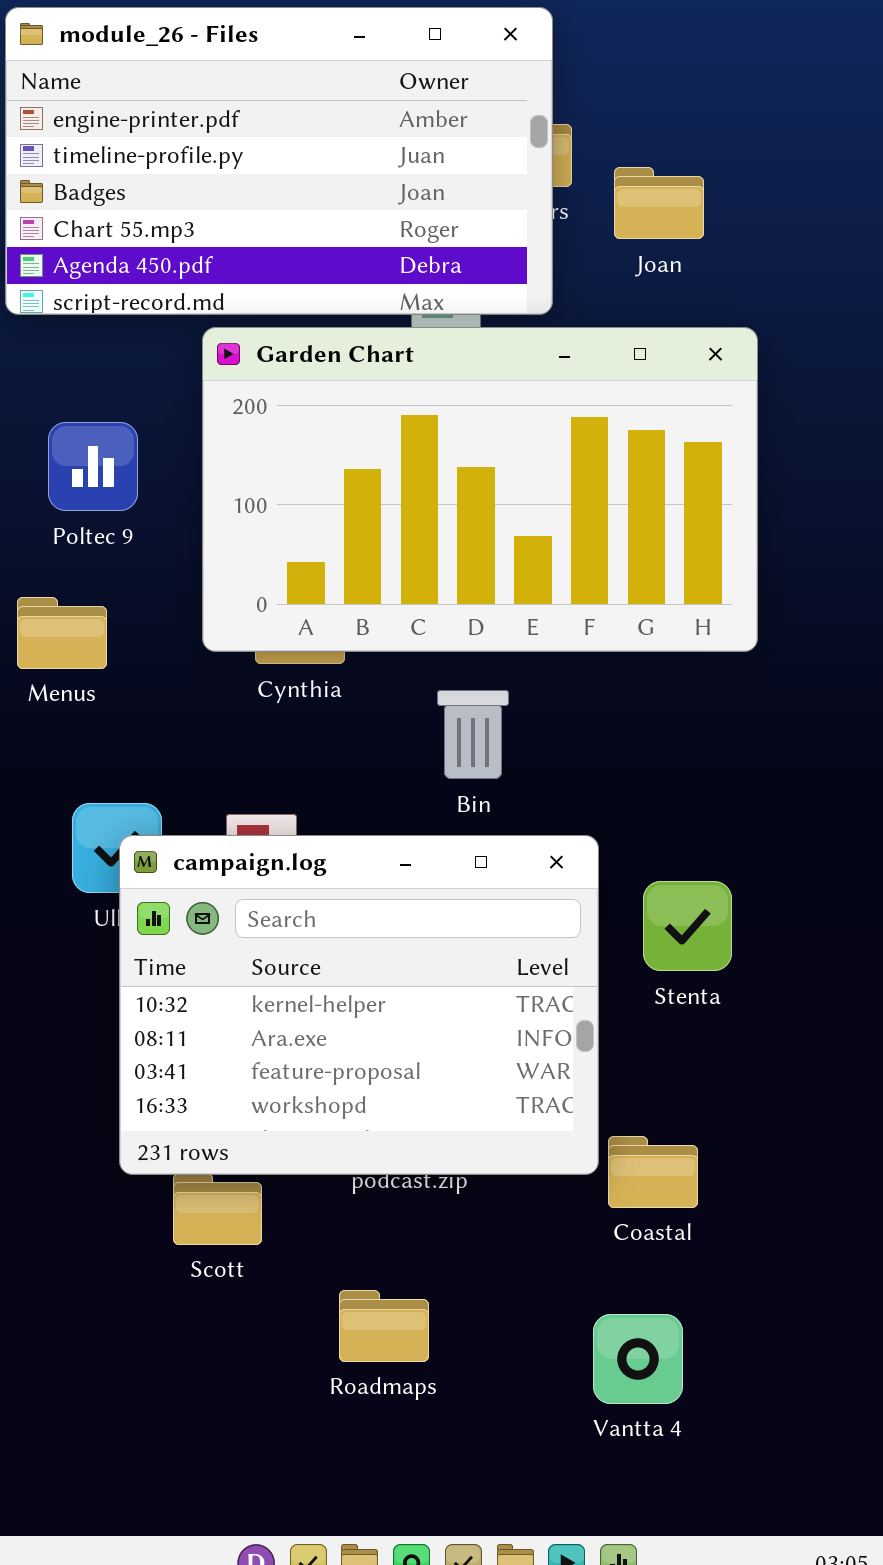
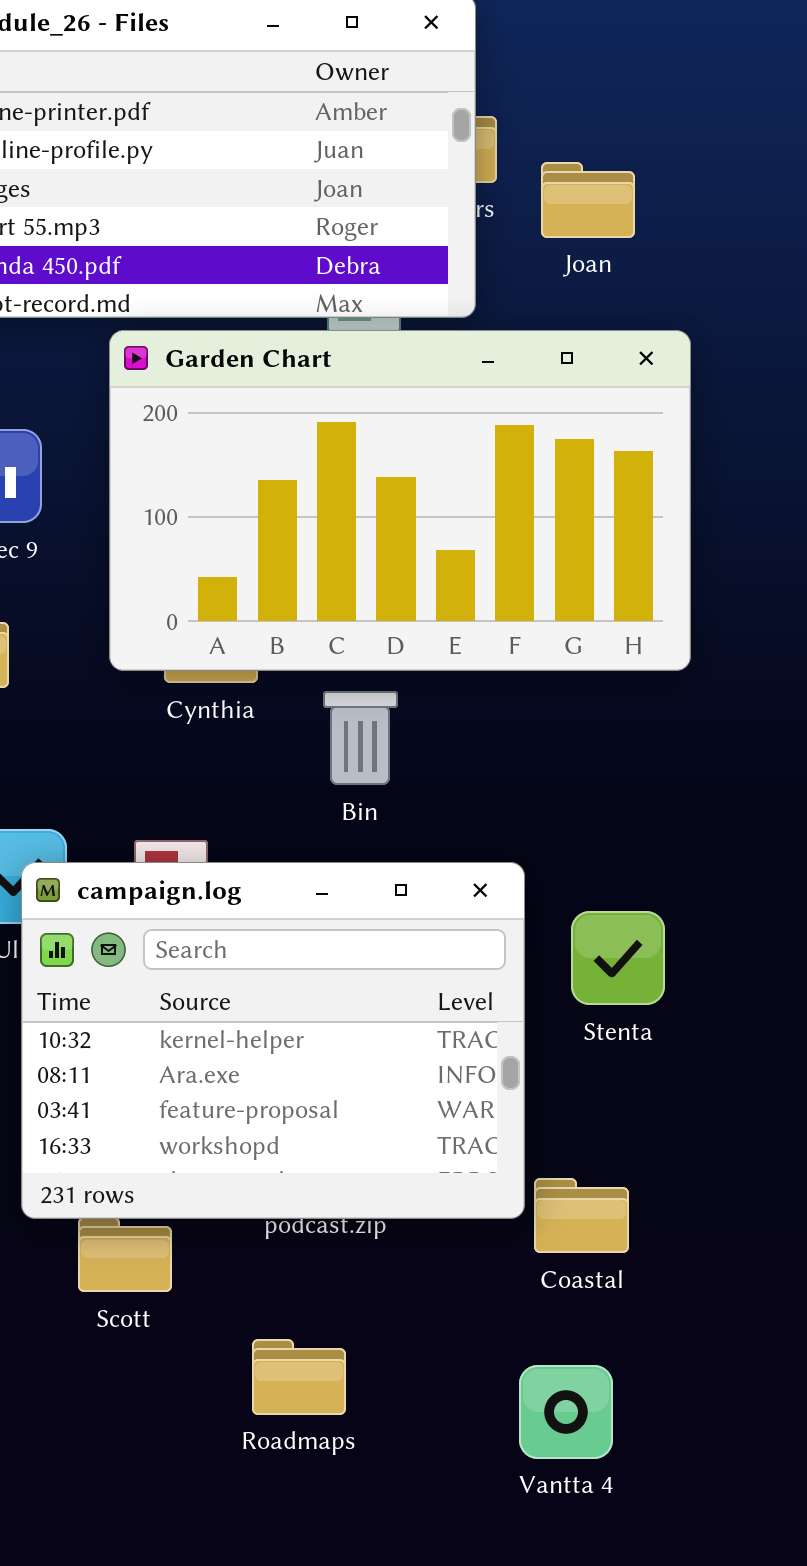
Bin: [437,690,509,779] -> [323,691,398,785], moved

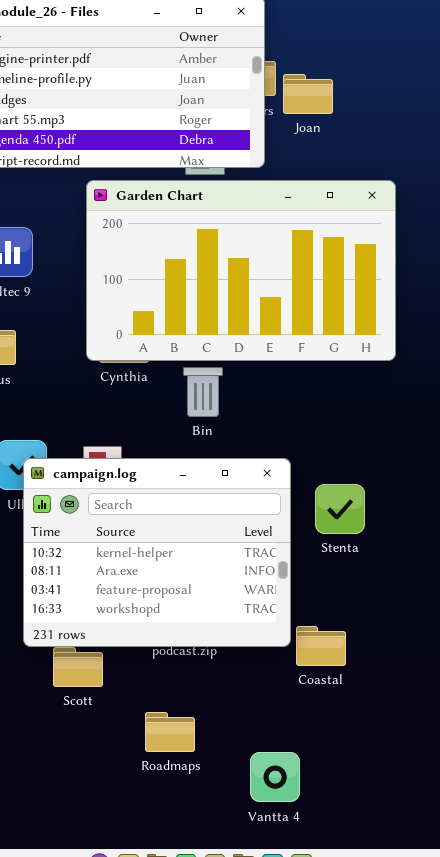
Joan: [541,162,635,238] -> [283,74,333,114], moved
Garden Chart: [109,330,691,671] -> [86,180,396,361], moved
Vantta 4: [519,1365,613,1459] -> [250,752,300,802], moved

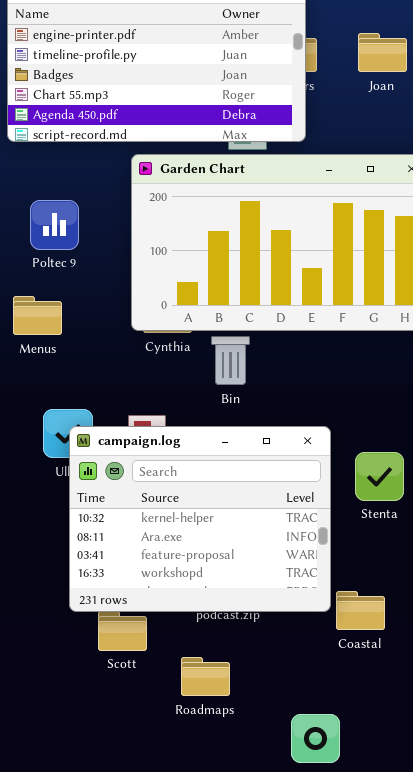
Joan: [283,74,333,114] -> [358,33,407,72], moved
Bin: [183,367,223,417] -> [211,336,250,385], moved
Roadmaps: [145,712,195,752] -> [181,657,230,696], moved

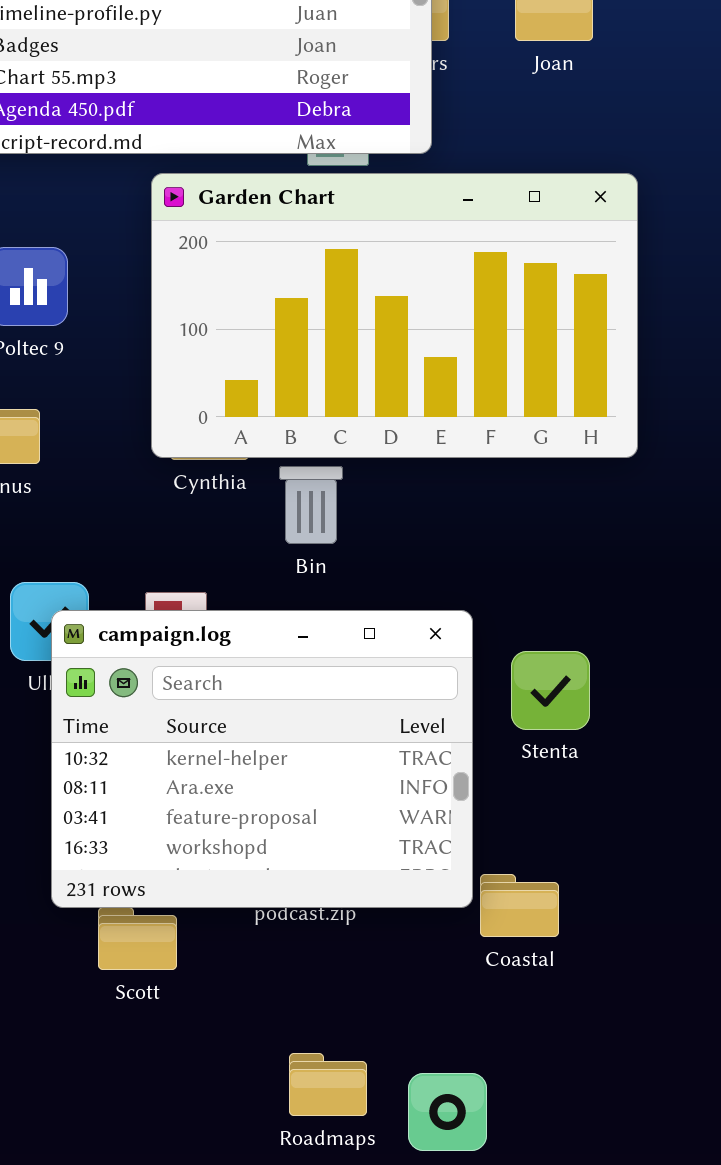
Roadmaps: [181,657,230,696] -> [289,1053,367,1116], moved

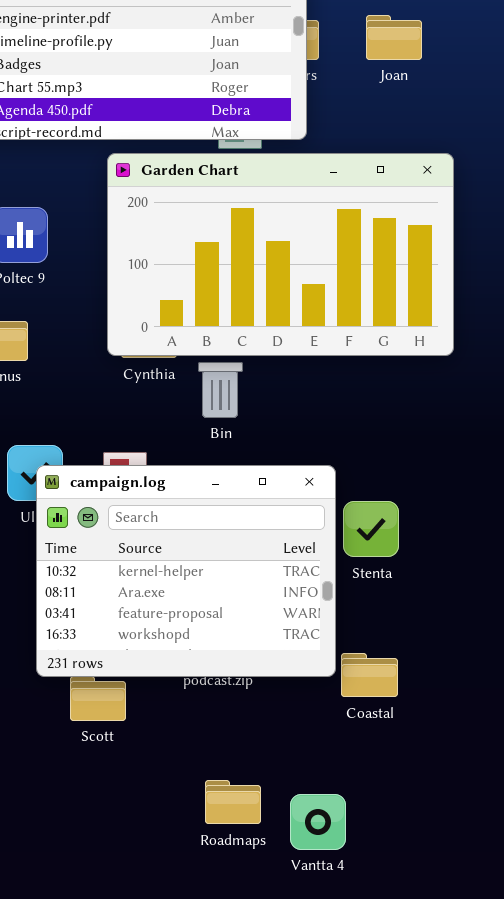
Stenta: [511,651,590,730] -> [343,501,399,557], moved

